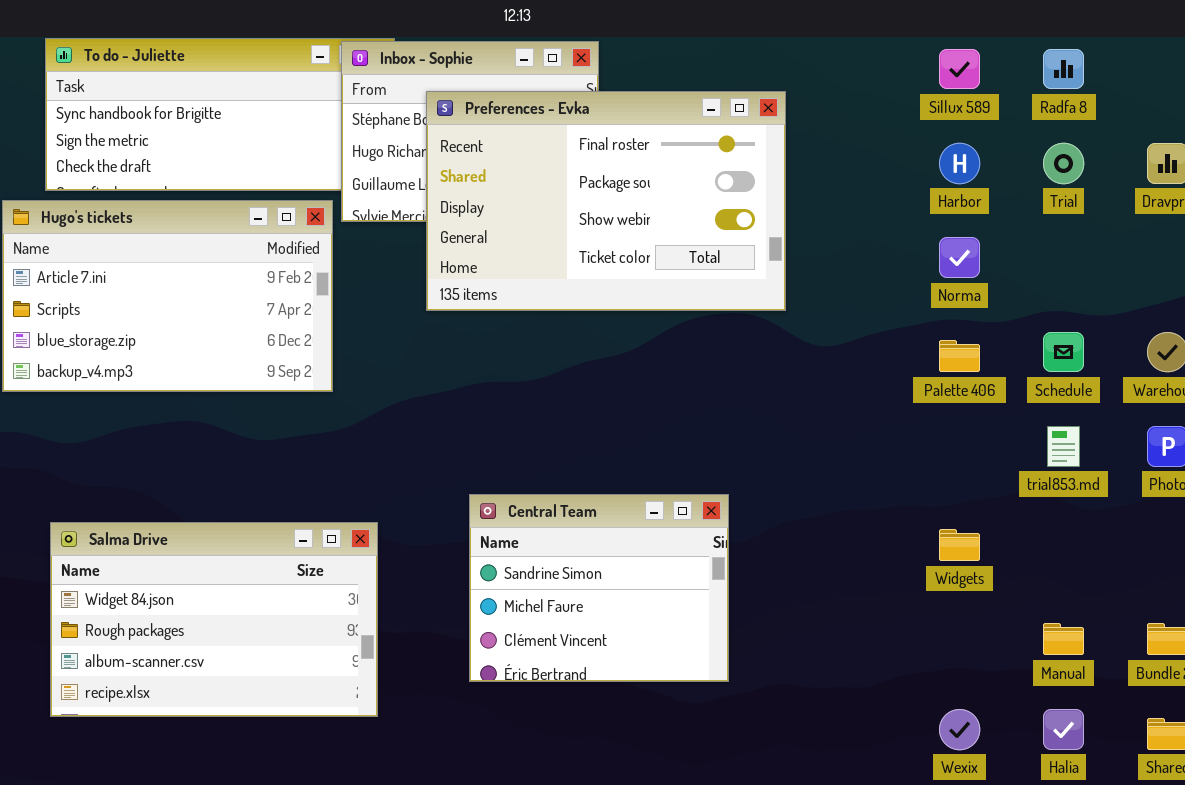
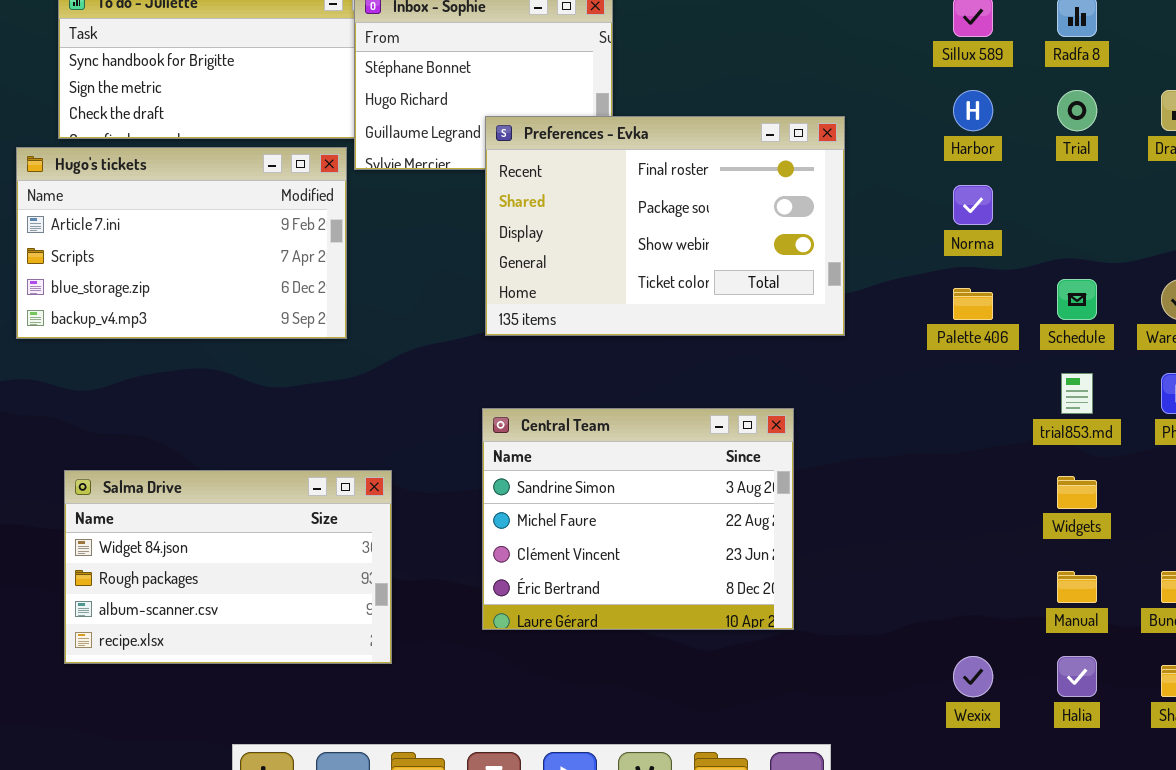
Preferences - Evka: [426,91,786,311] -> [485,116,845,336], moved
Central Team: [469,494,729,682] -> [482,408,794,630], resized
Widgets: [939,529,980,561] -> [1057,476,1097,509], moved

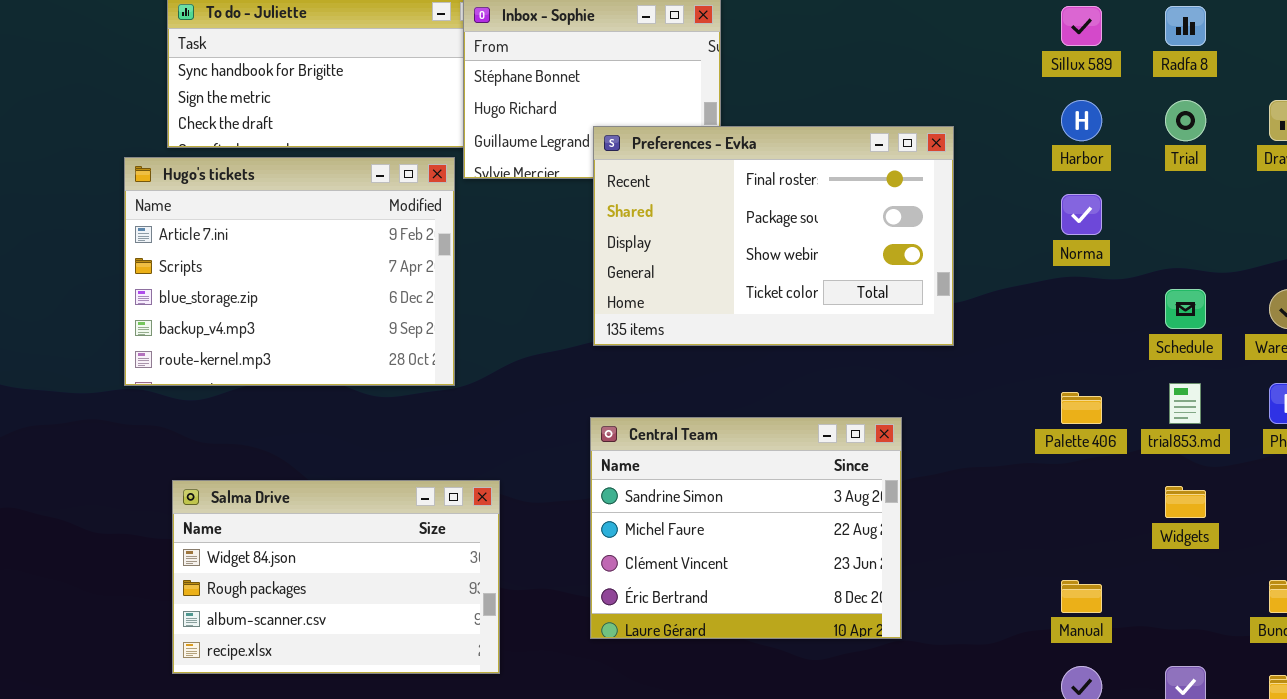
Hugo's tickets: [16,147,347,339] -> [124,157,455,386], resized
Palette 406: [953,288,993,320] -> [1061,392,1102,424], moved
Manual: [1057,571,1097,603] -> [1061,580,1102,613], moved

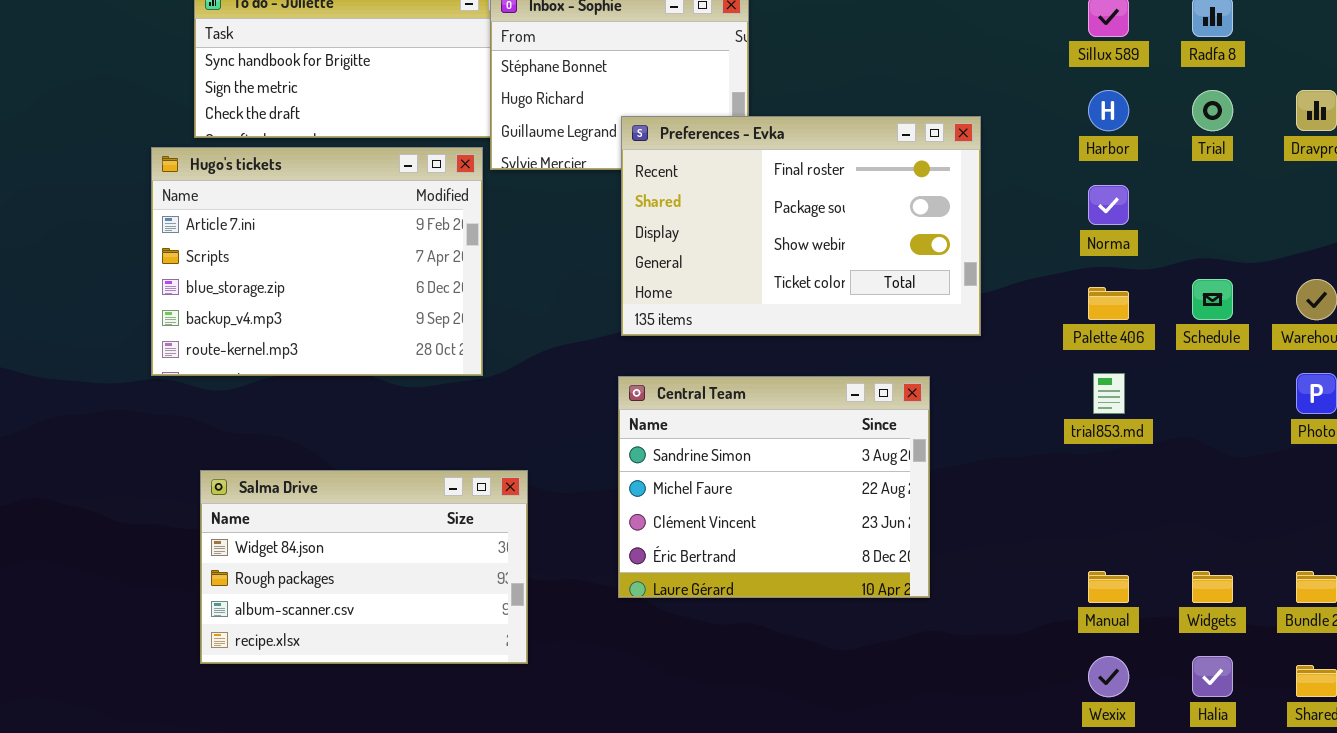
trial853.md: [1169,383,1201,424] -> [1093,373,1125,414], moved
Palette 406: [1061,392,1102,424] -> [1088,287,1129,320], moved
Central Team: [590,417,902,639] -> [618,376,930,598], moved
Widgets: [1165,486,1206,518] -> [1192,571,1233,603], moved

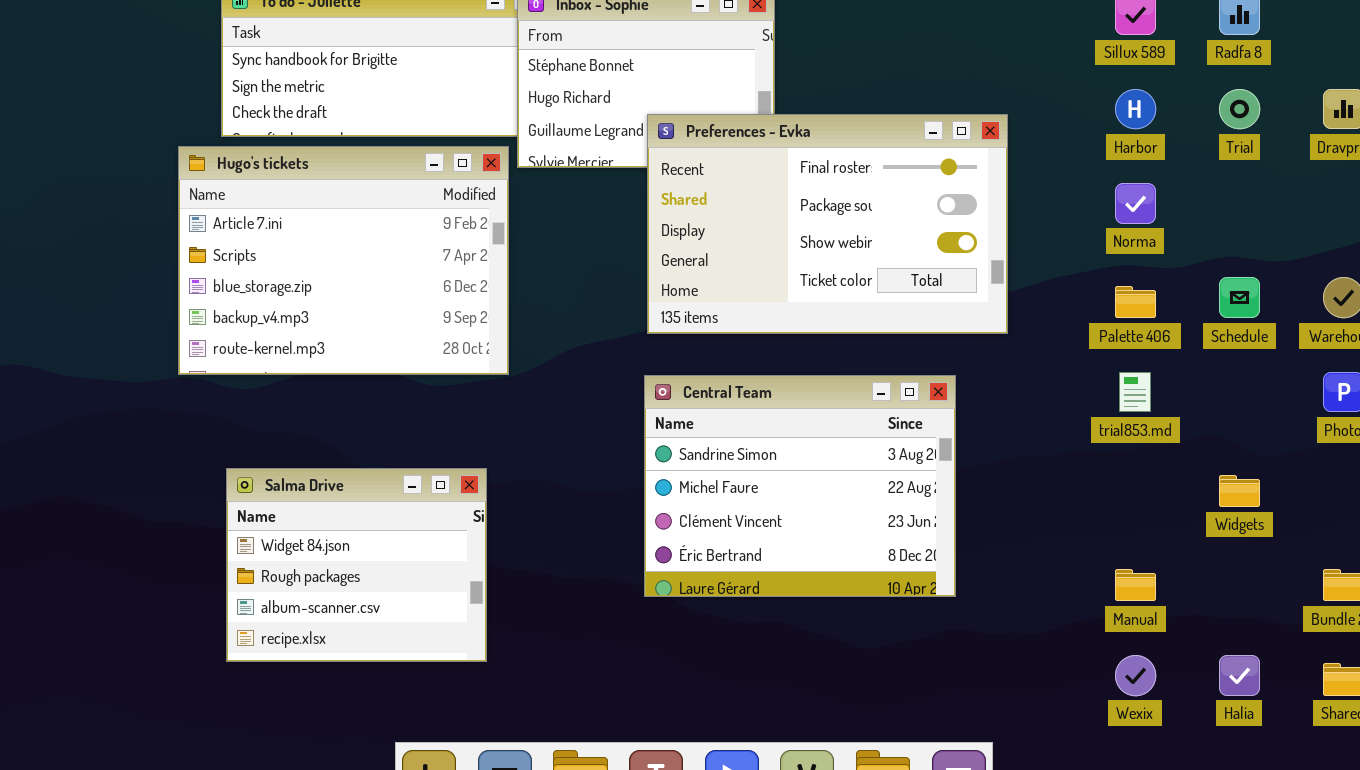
Salma Drive: [200,470,528,664] -> [226,468,487,662], resized
Widgets: [1192,571,1233,603] -> [1219,475,1260,507], moved

